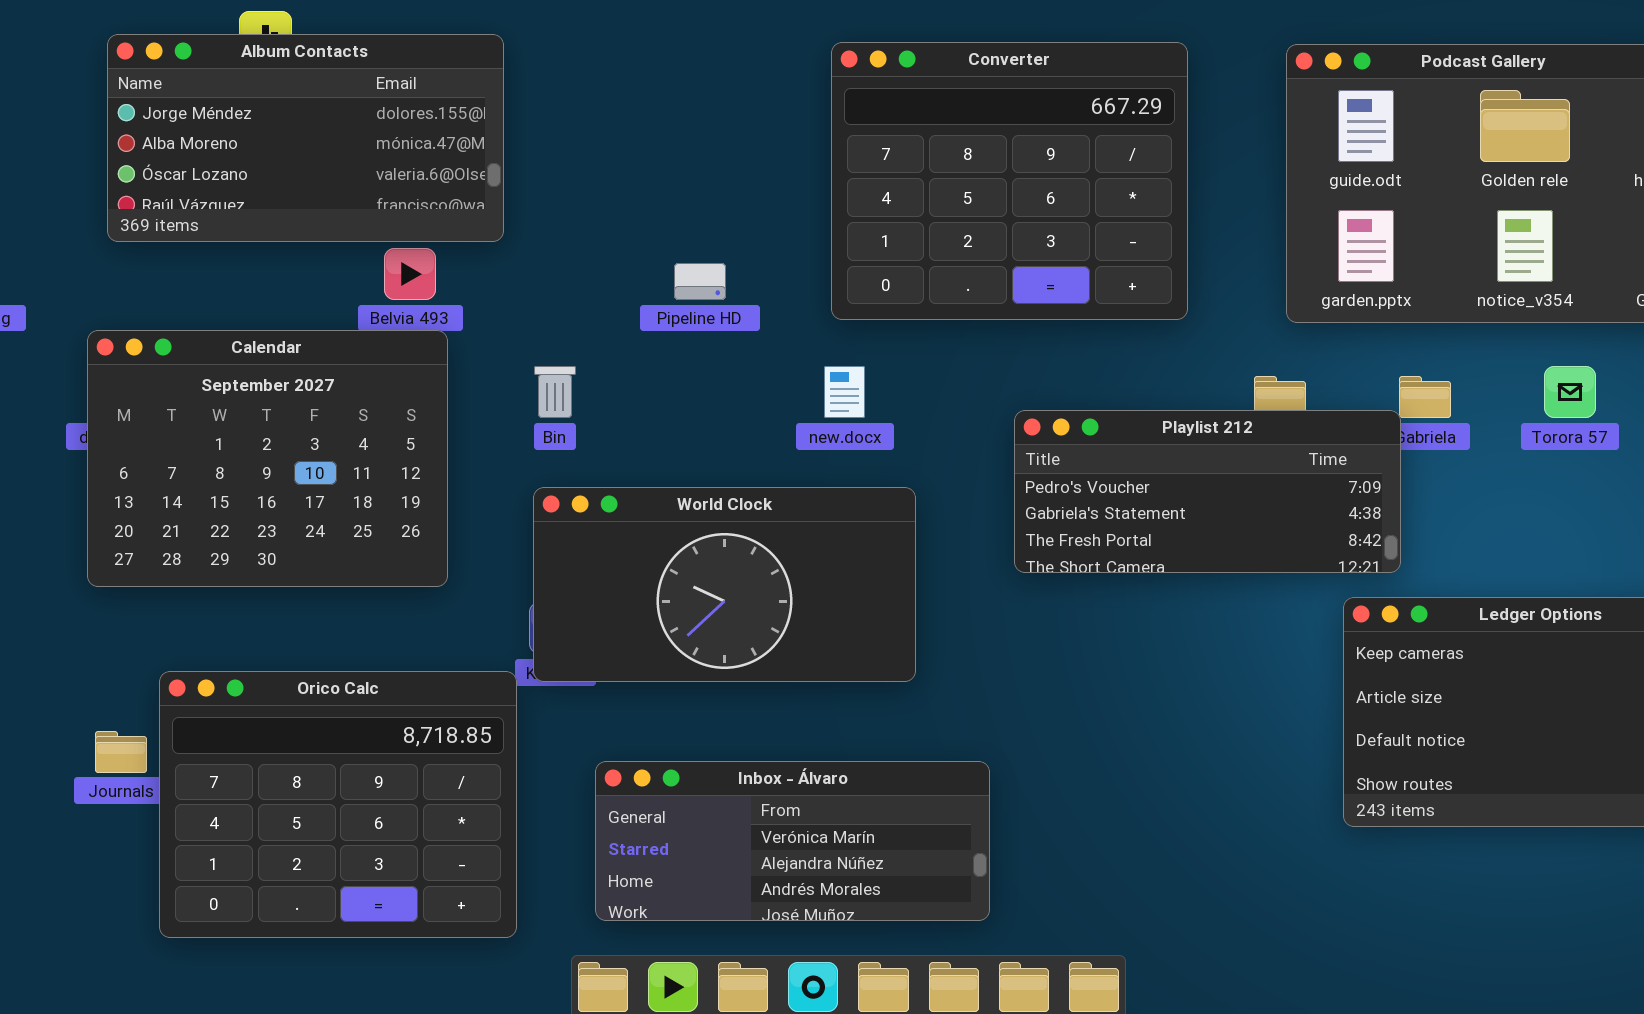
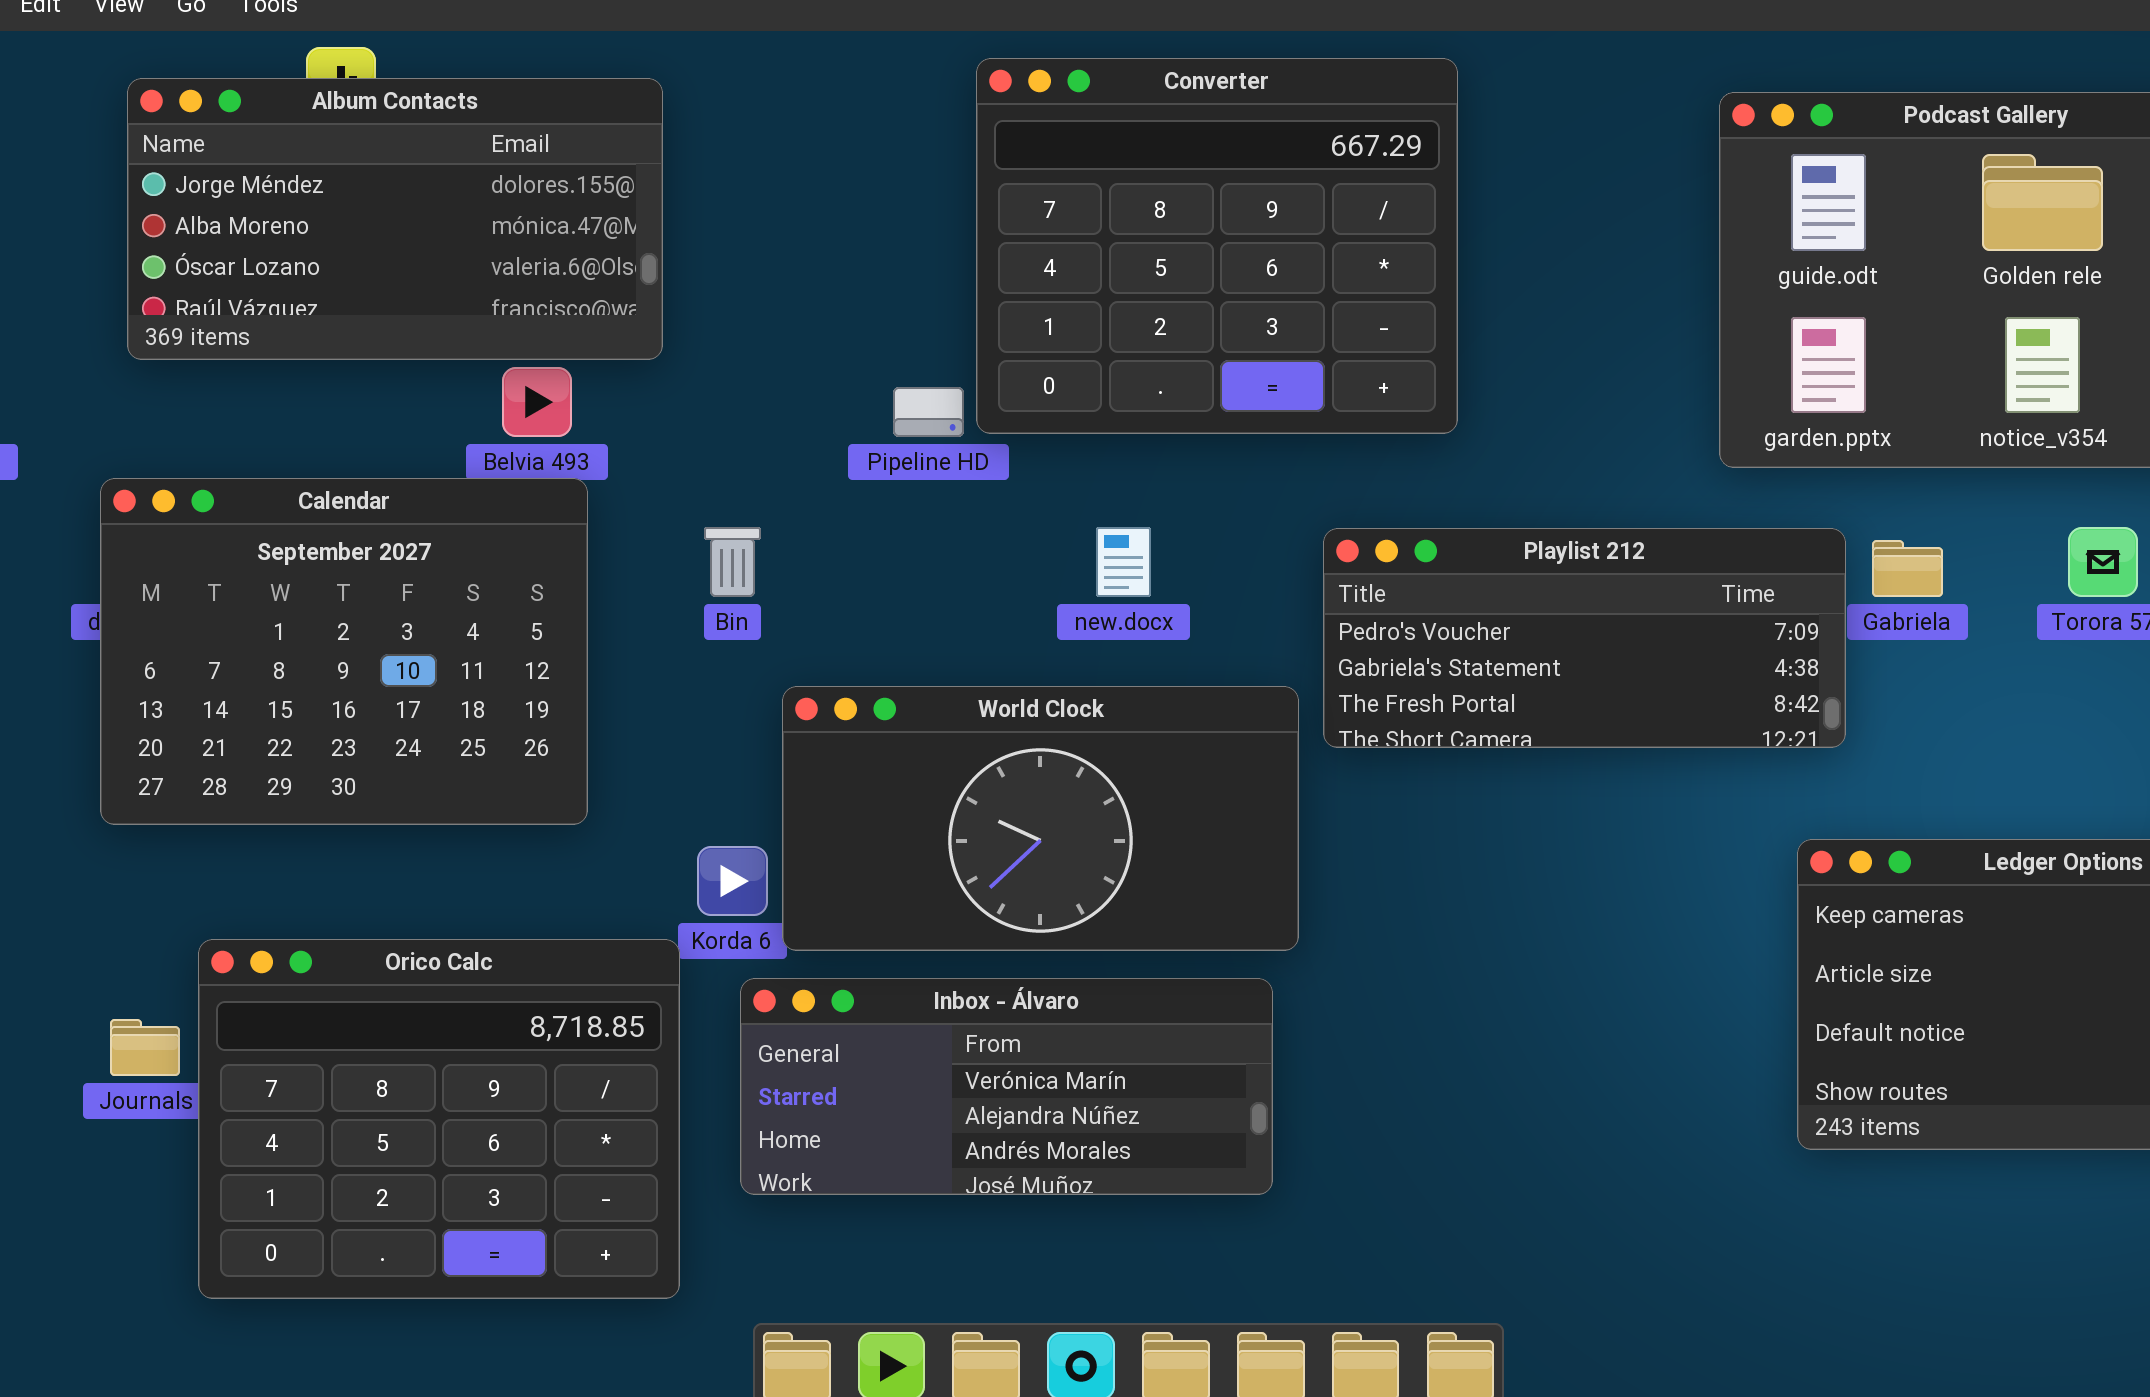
Converter: [831,42,1188,320] -> [976,58,1458,434], moved
Playlist 212: [1014,410,1401,573] -> [1323,528,1846,748], moved
World Clock: [533,487,916,682] -> [782,686,1299,951], moved
Inbox - Álvaro: [595,761,990,921] -> [740,978,1273,1195], moved

